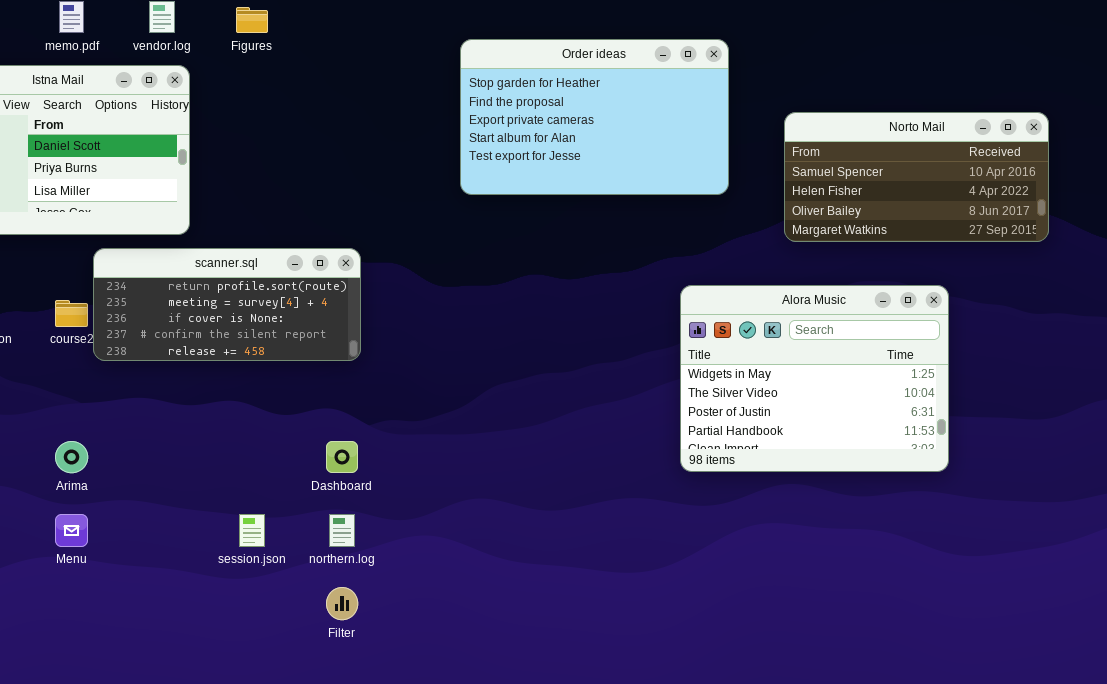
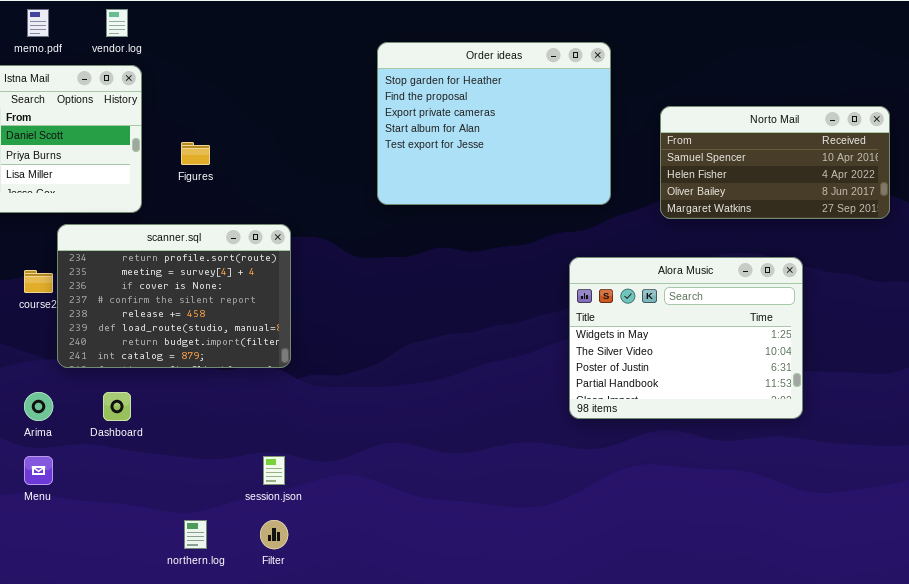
Figures: [236,7,268,33] -> [181,142,210,165], moved
Order ideas: [460,39,729,195] -> [377,42,611,205], resized
scanner.sql: [93,248,361,361] -> [57,224,291,368], resized
Dashboard: [326,441,358,473] -> [103,392,131,421], moved
session.json: [239,514,265,547] -> [263,456,285,485], moved
northern.log: [329,514,355,547] -> [184,520,207,549], moved

